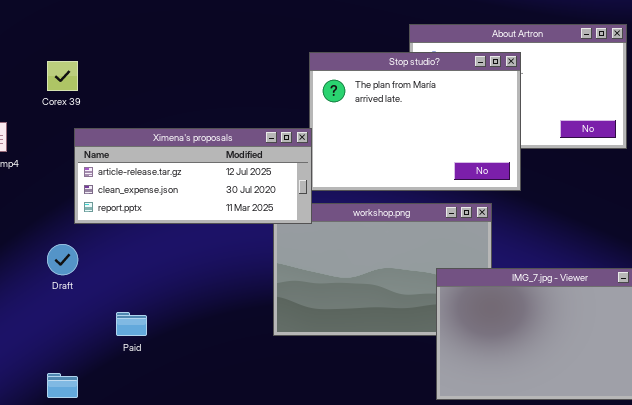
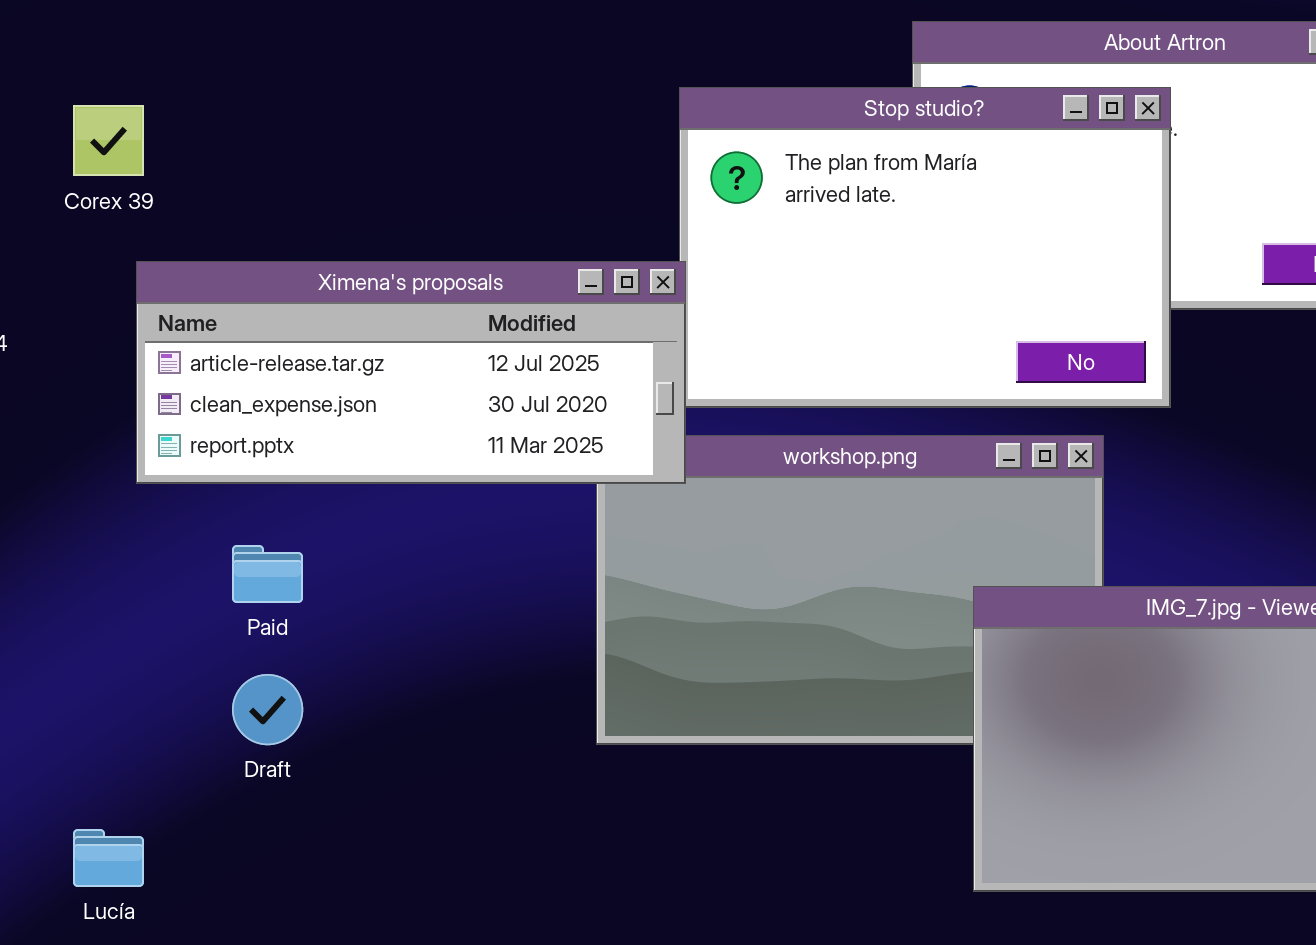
Draft: [47,244,78,275] -> [232,674,303,745], moved
Paid: [116,312,147,336] -> [232,545,303,603], moved

